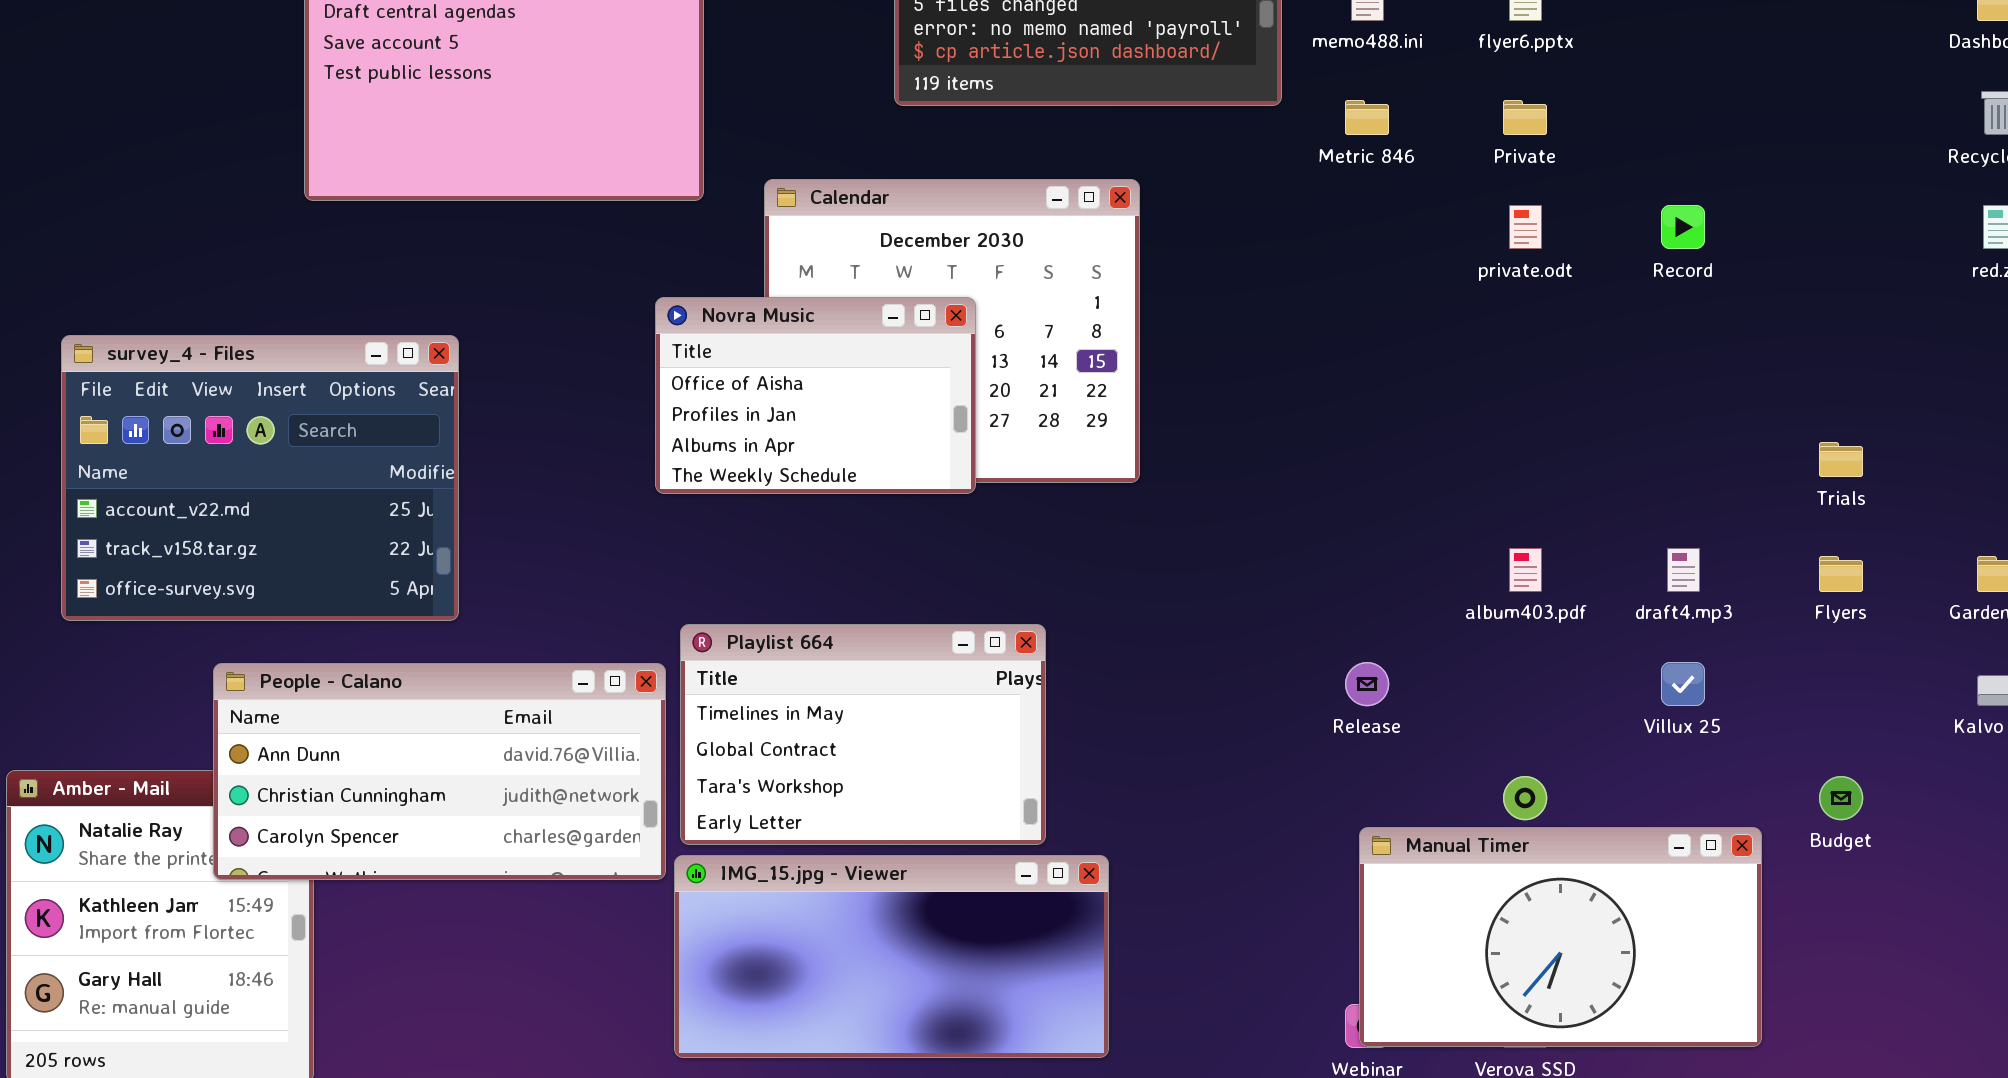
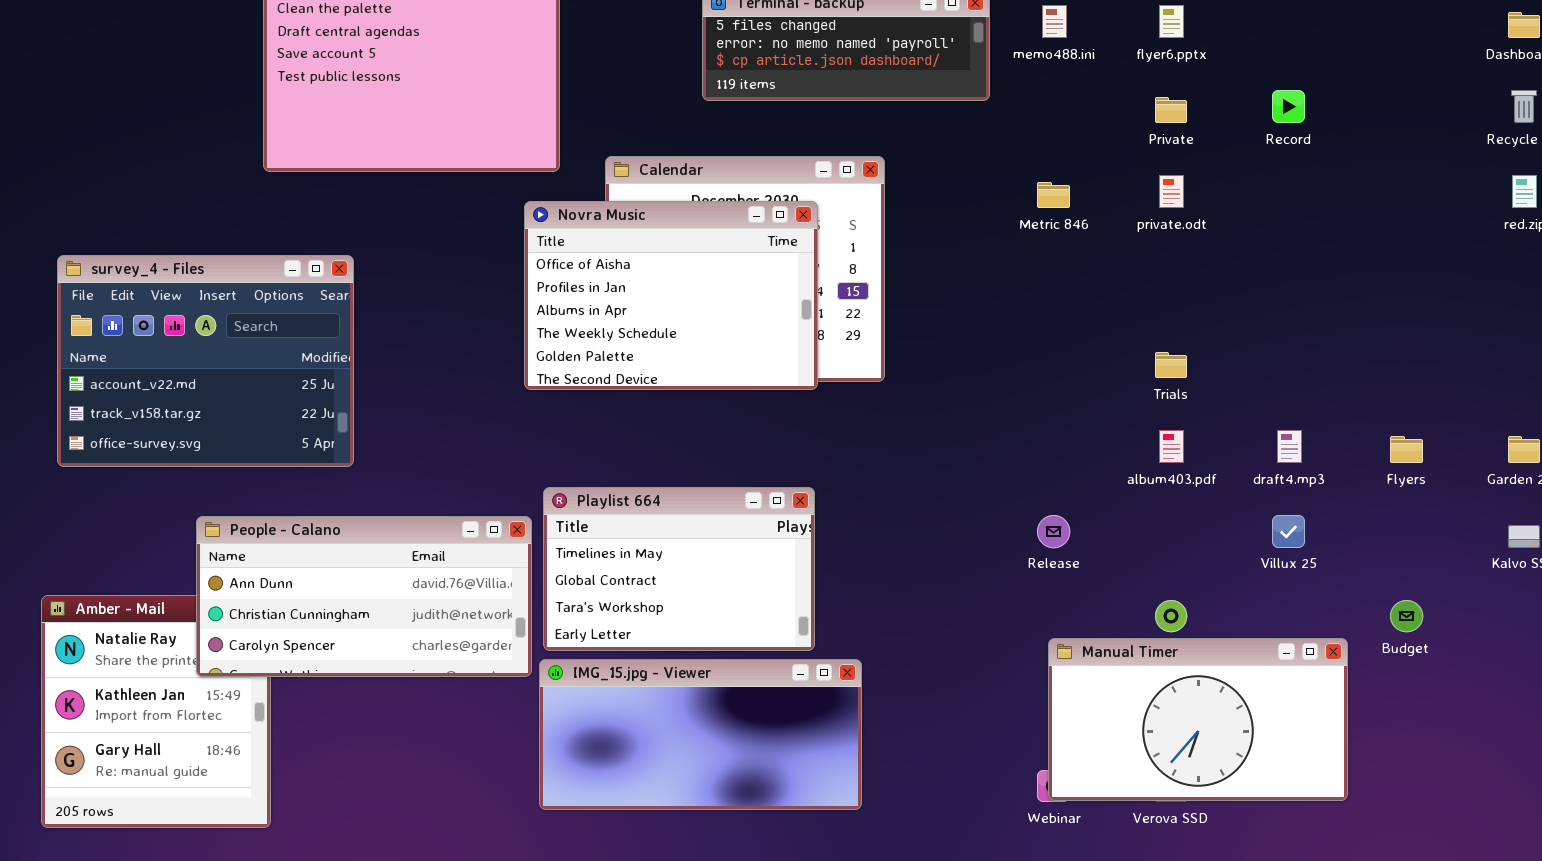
Metric 846: [1345,100,1389,135] -> [1037,182,1070,208], moved
Record: [1661,205,1705,249] -> [1272,90,1305,123], moved
Novra Music: [655,297,976,494] -> [524,201,818,390], resized
survey_4 - Files: [61,335,459,621] -> [57,255,354,467], moved
Trials: [1819,442,1863,477] -> [1155,352,1187,378], moved

